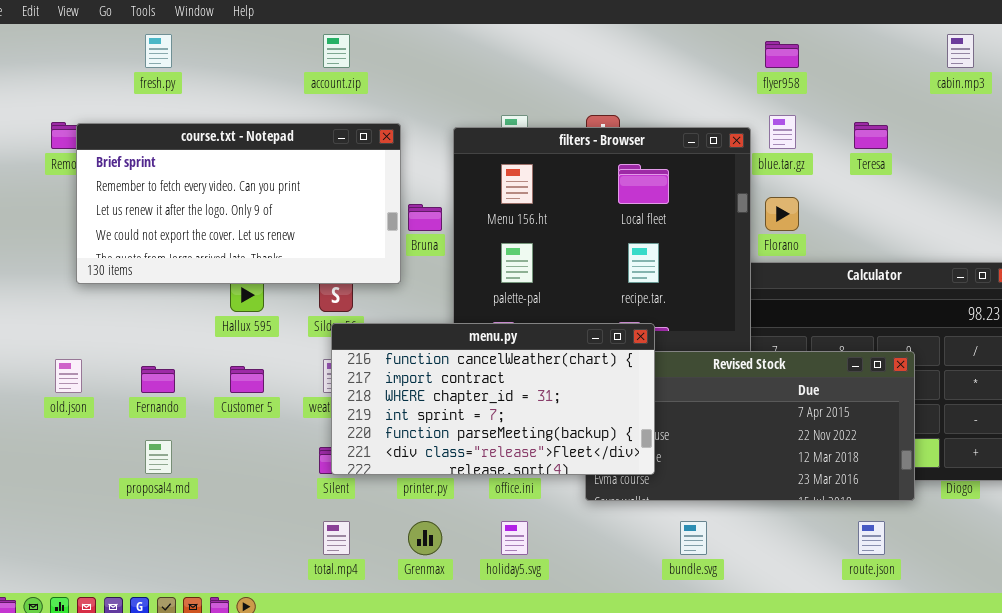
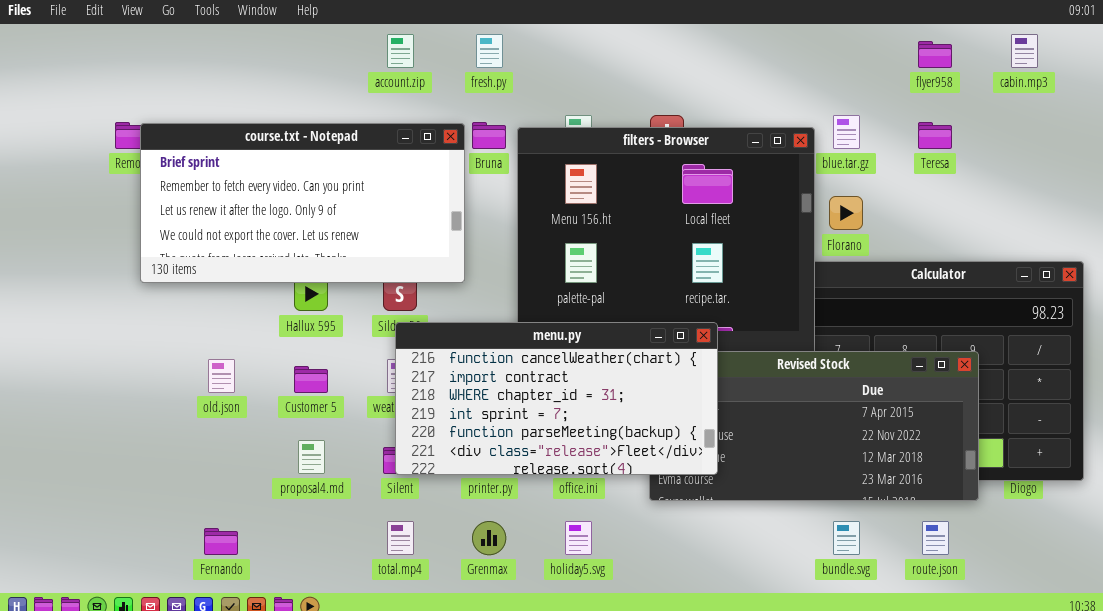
fresh.py: [145,34,172,68] -> [476,34,503,68], moved
flyer958: [765,41,799,68] -> [918,41,952,68], moved
Bruna: [408,204,442,231] -> [472,122,506,149], moved
old.json: [55,359,82,393] -> [208,359,235,393], moved
Fernando: [141,366,175,393] -> [204,528,238,555], moved
proposal4.md: [145,440,172,474] -> [298,440,325,474], moved
bundle.svg: [680,521,707,555] -> [833,521,860,555], moved

